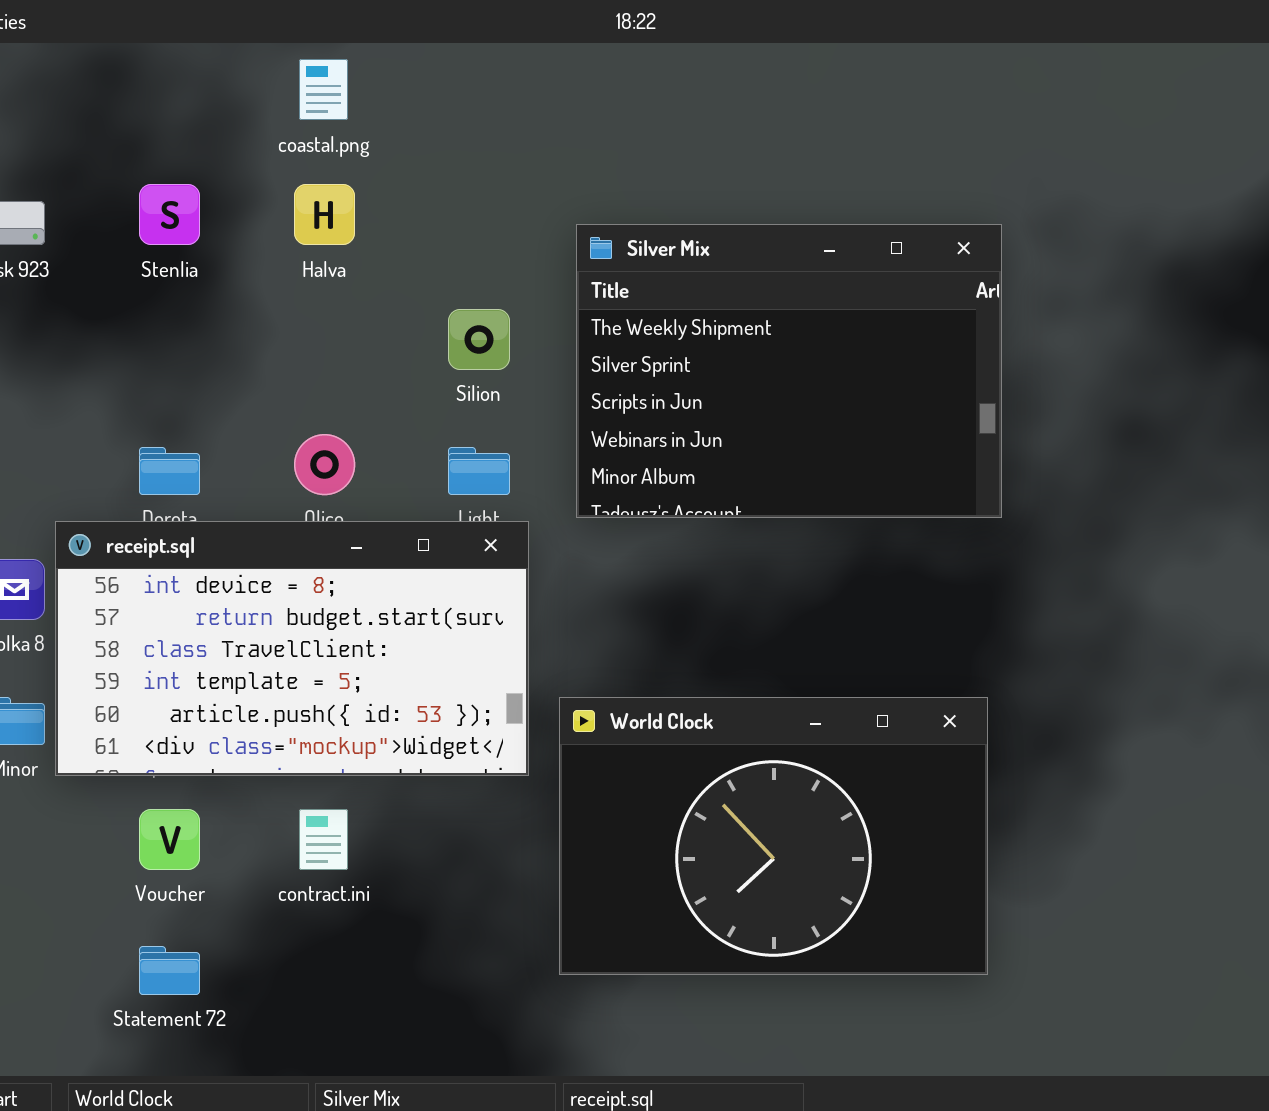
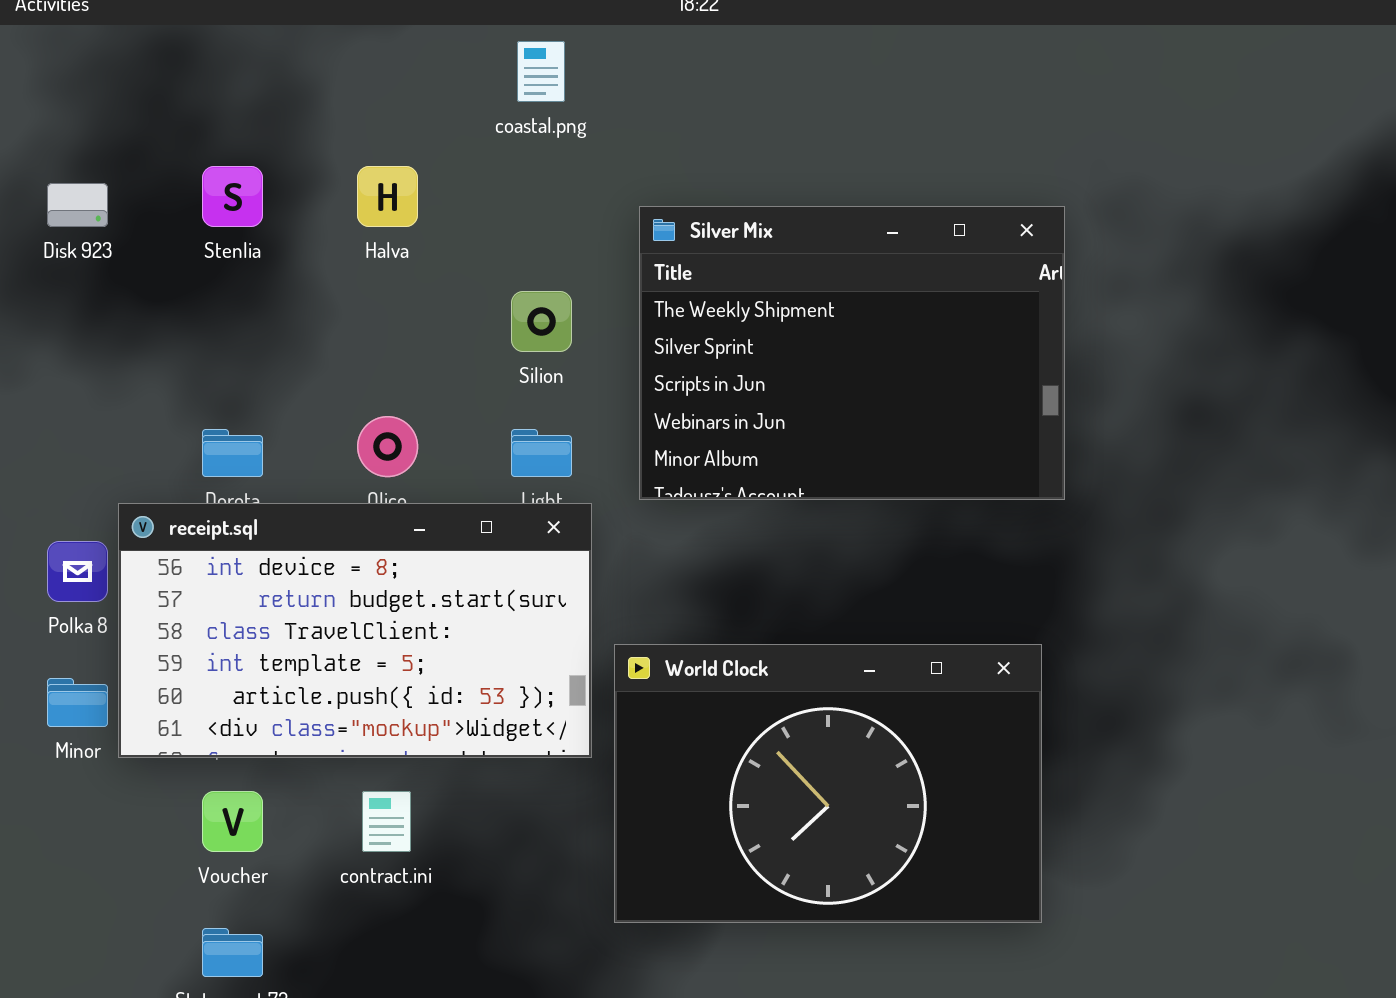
coastal.png: [299,59,348,120] -> [517,41,565,102], moved
World Clock: [559,697,988,975] -> [614,644,1042,923], moved

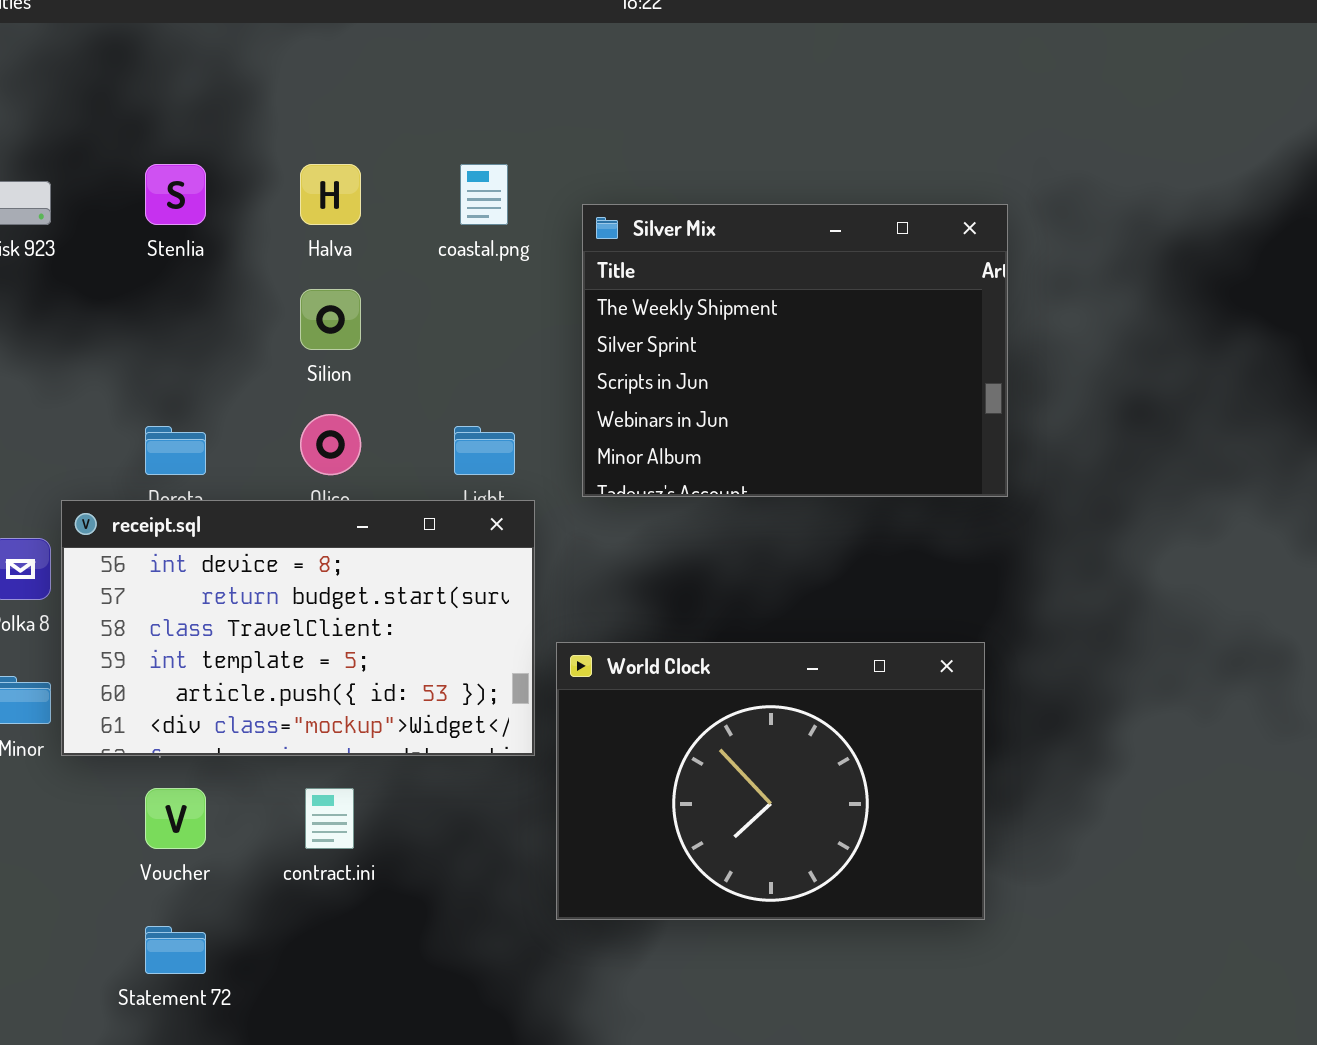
coastal.png: [517,41,565,102] -> [460,164,508,225], moved
Silion: [511,291,572,352] -> [300,289,361,350], moved

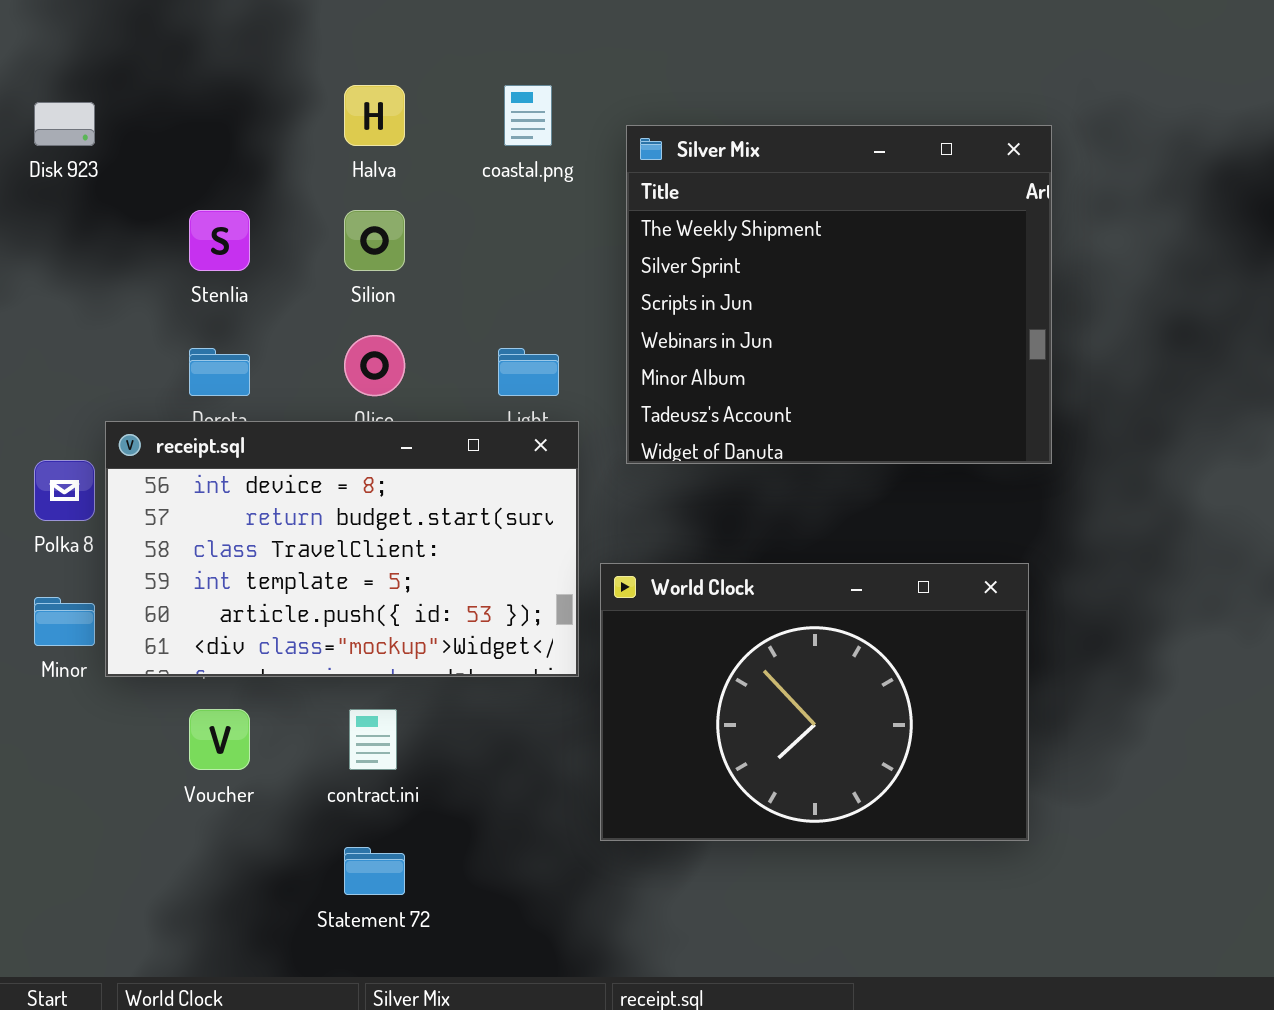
Stenlia: [145,164,206,225] -> [189,210,250,271], moved
Silver Mix: [582,204,1008,497] -> [626,125,1052,464], resized
Statement 72: [145,926,206,974] -> [344,847,405,895], moved

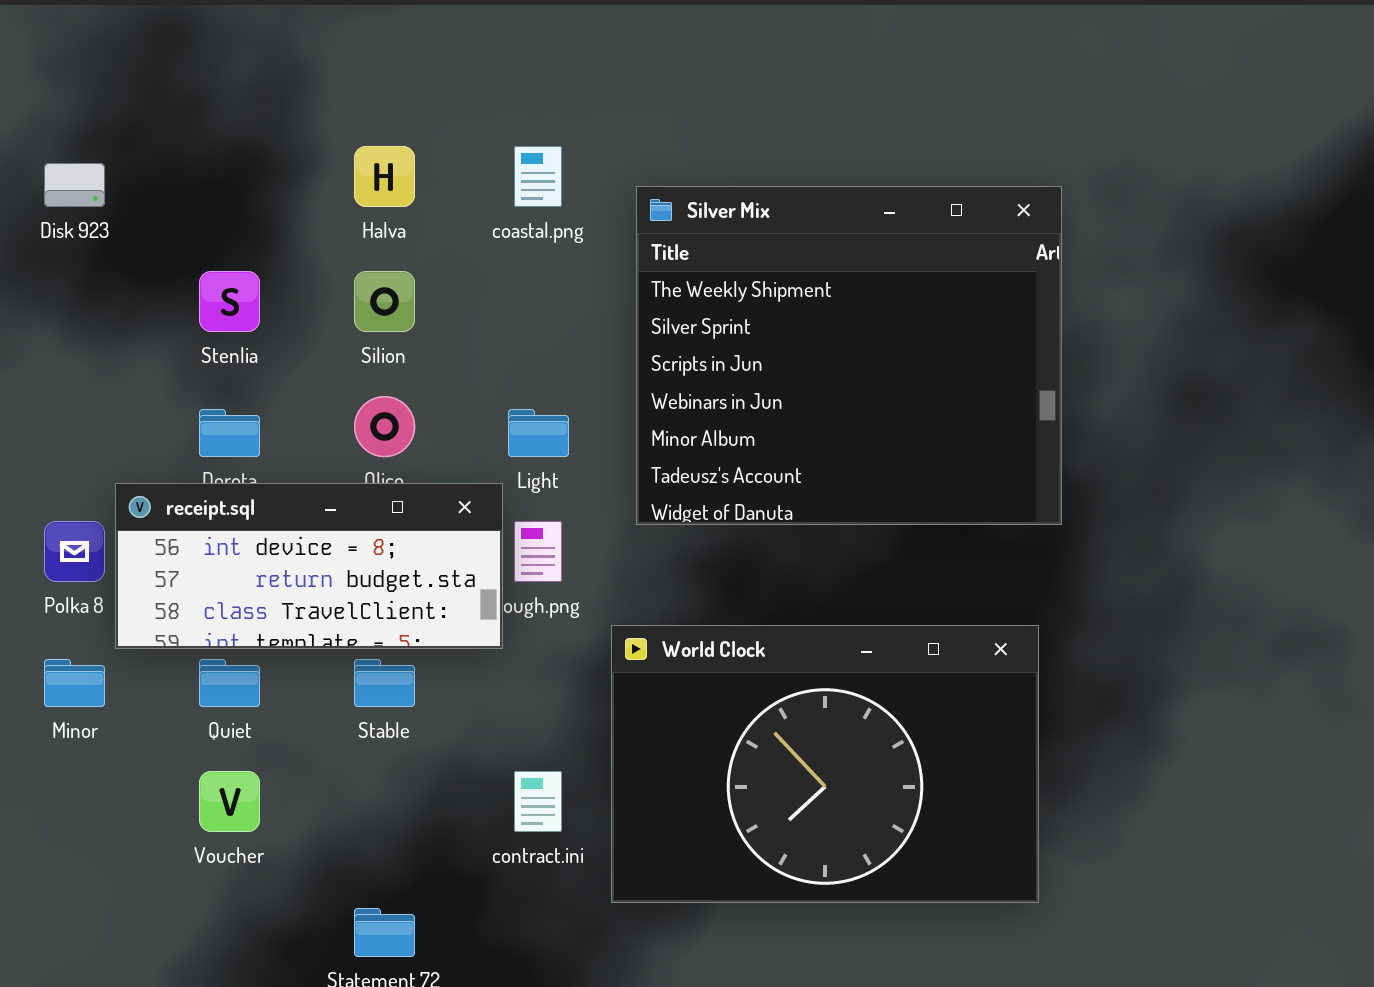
receipt.sql: [105,421,579,677] -> [115,483,503,649], resized
contract.ini: [349,709,397,770] -> [514,771,562,832], moved

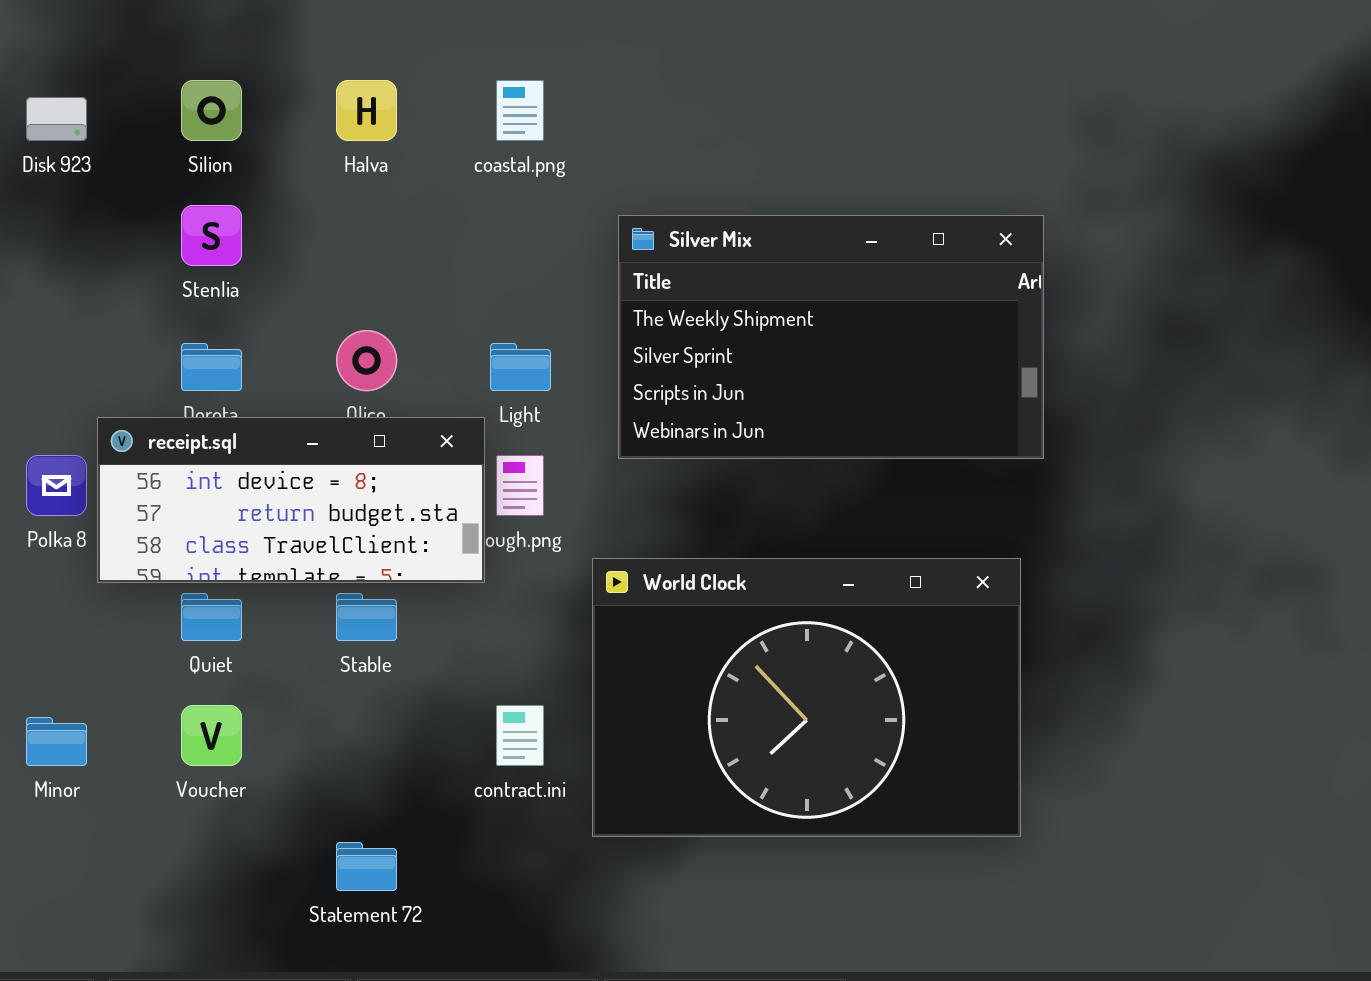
Silver Mix: [636,186,1062,525] -> [618,215,1044,459], resized
Silion: [354,271,415,332] -> [181,80,242,141], moved
Minor: [44,659,105,707] -> [26,717,87,766], moved

